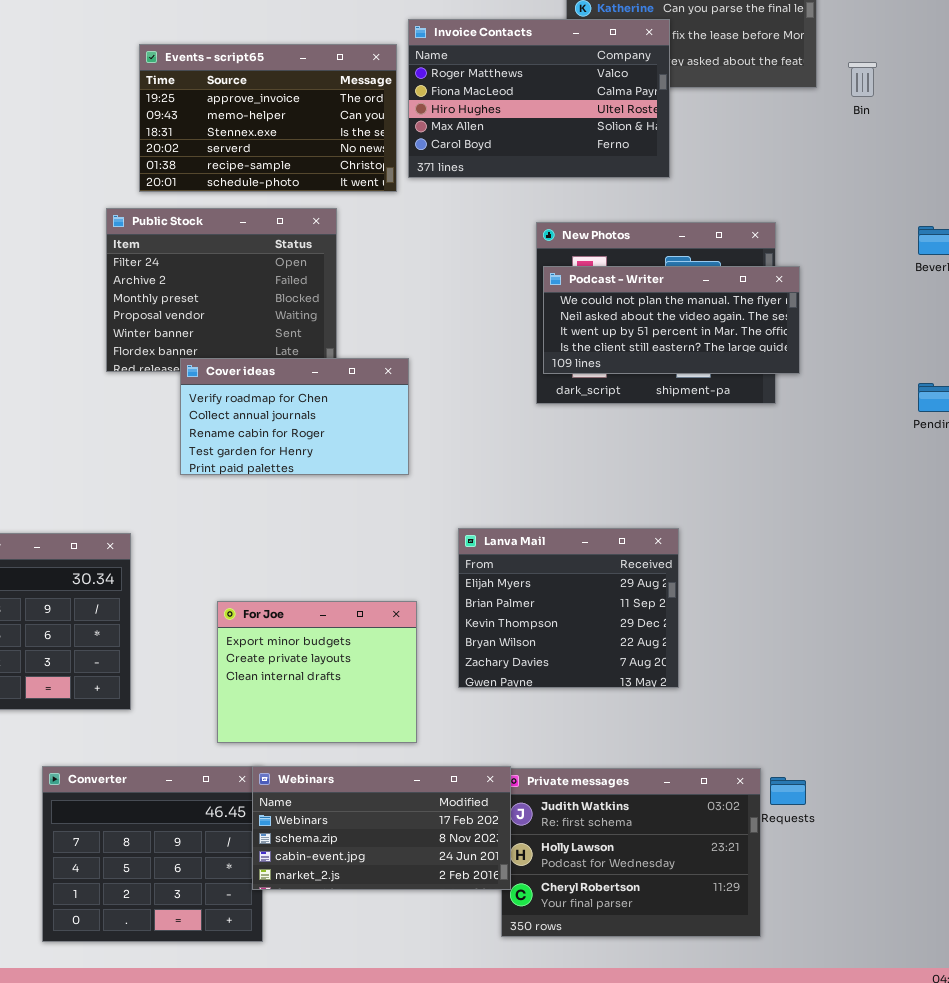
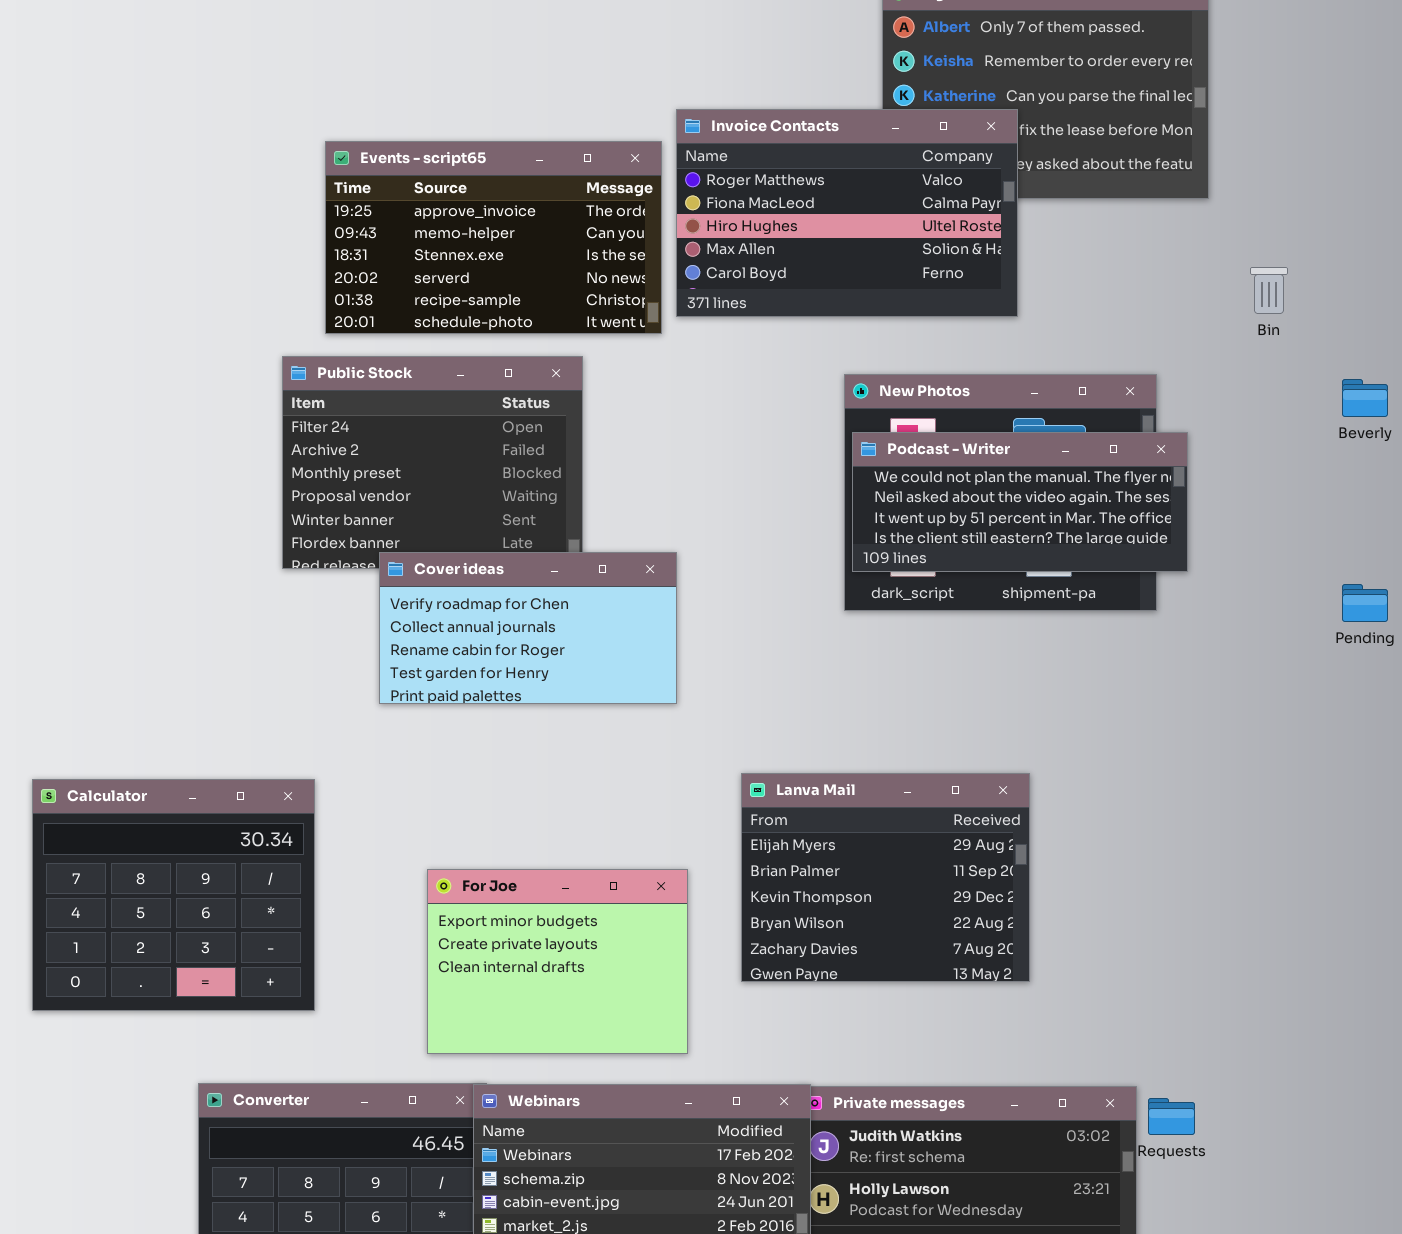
Bin: [848,62,877,97] -> [1250,267,1288,314], moved

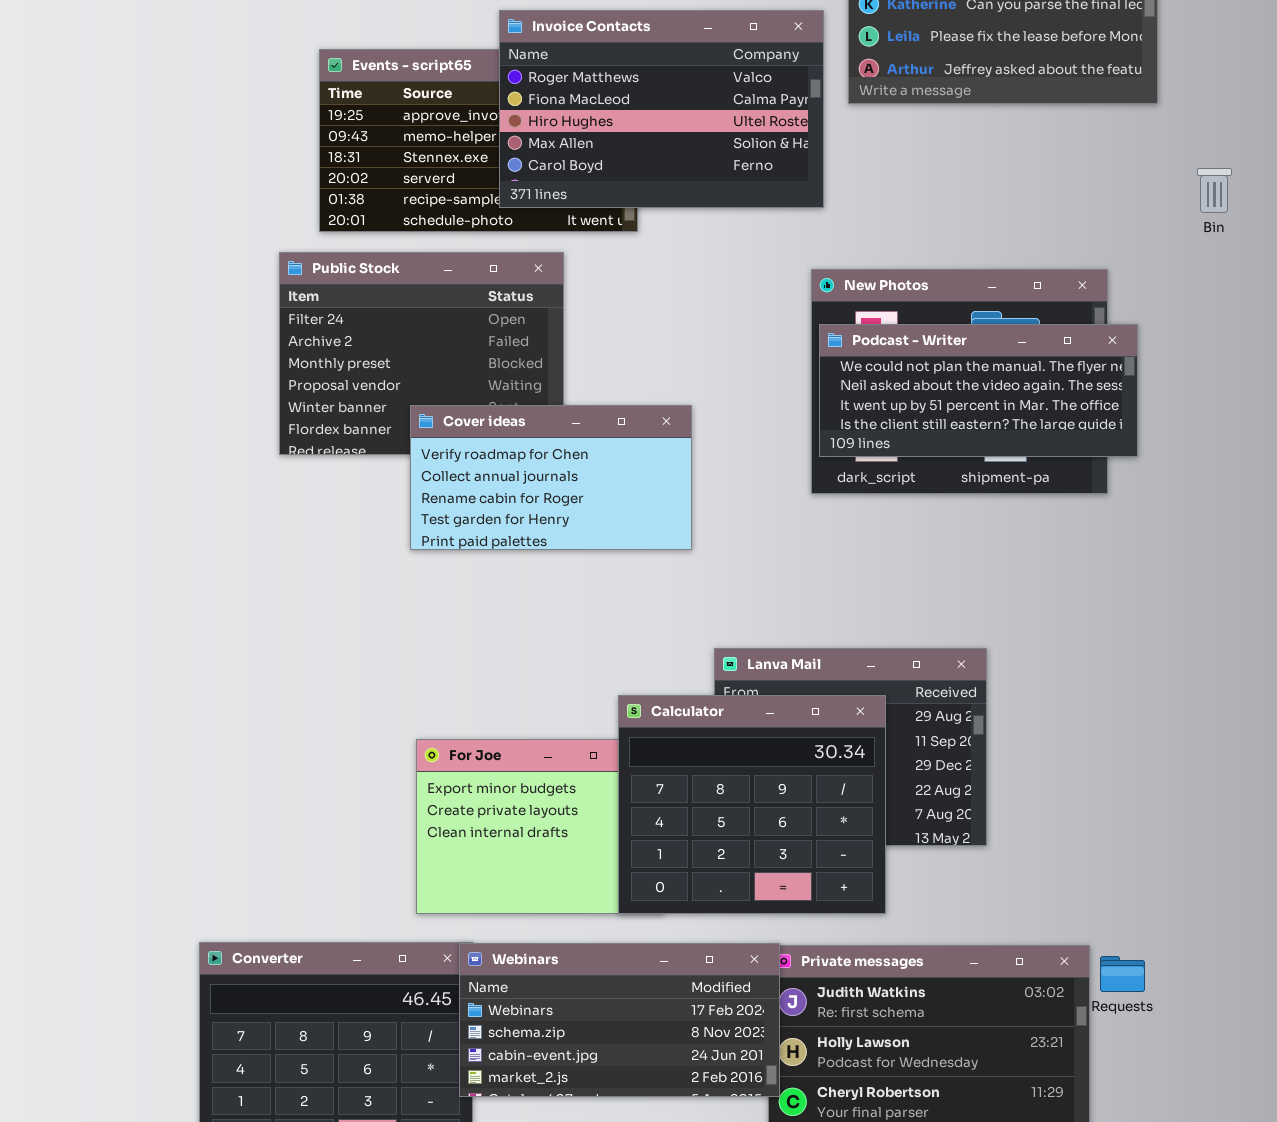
Invoice Contacts: [676,109,1018,317] -> [499,10,824,208], moved
Cover ideas: [379,552,677,704] -> [410,405,692,550], moved
Calculator: [32,779,315,1011] -> [618,695,886,914], moved

